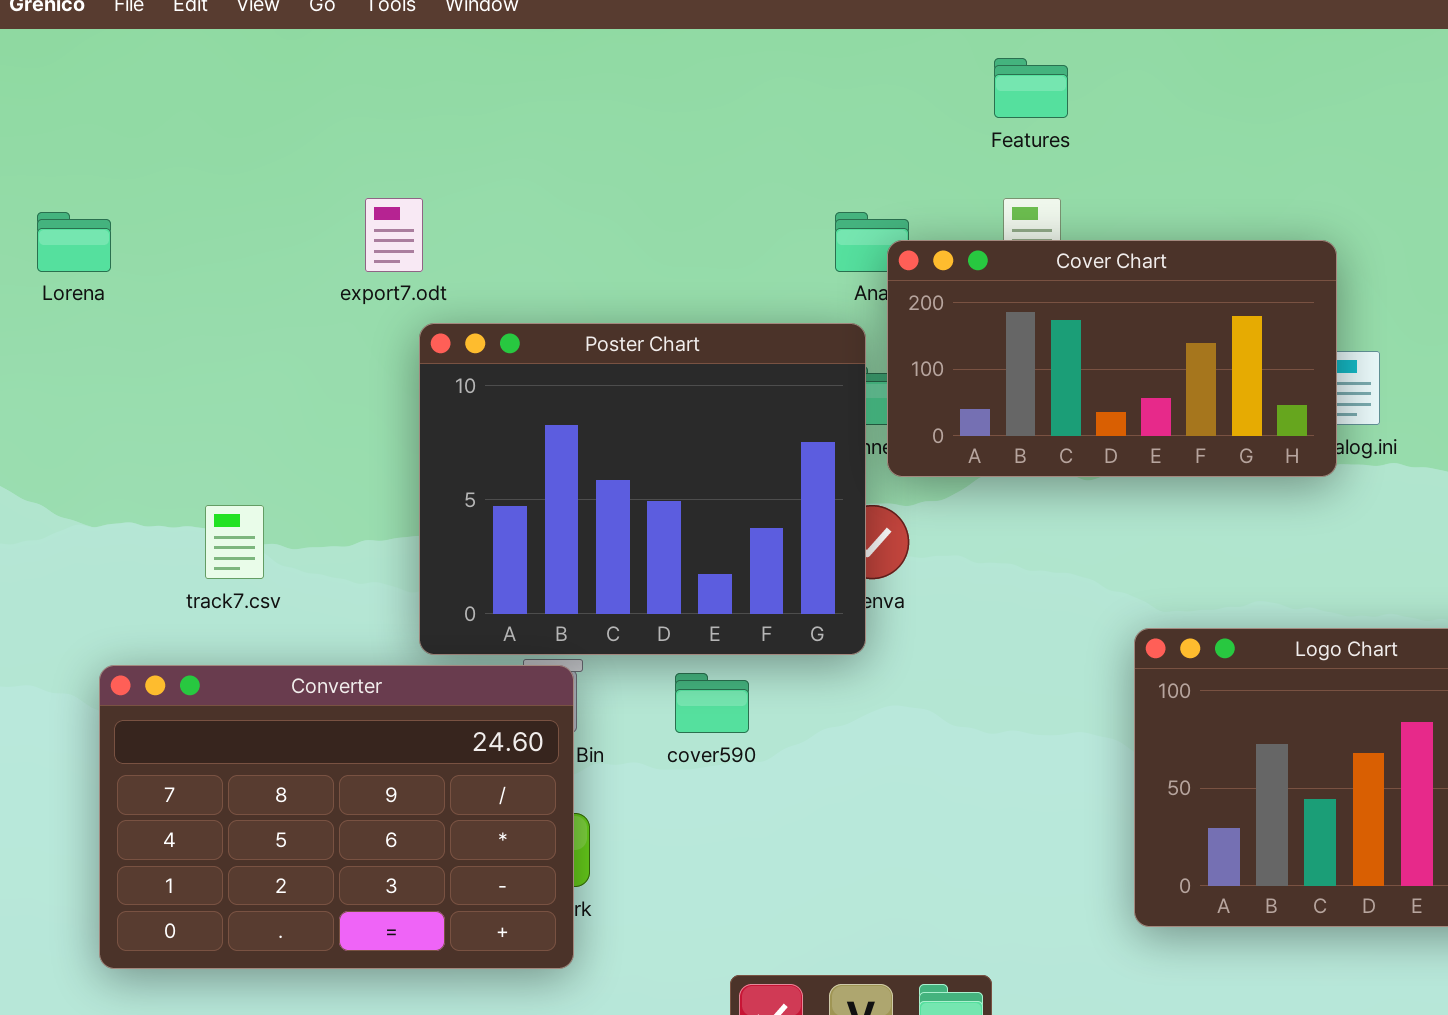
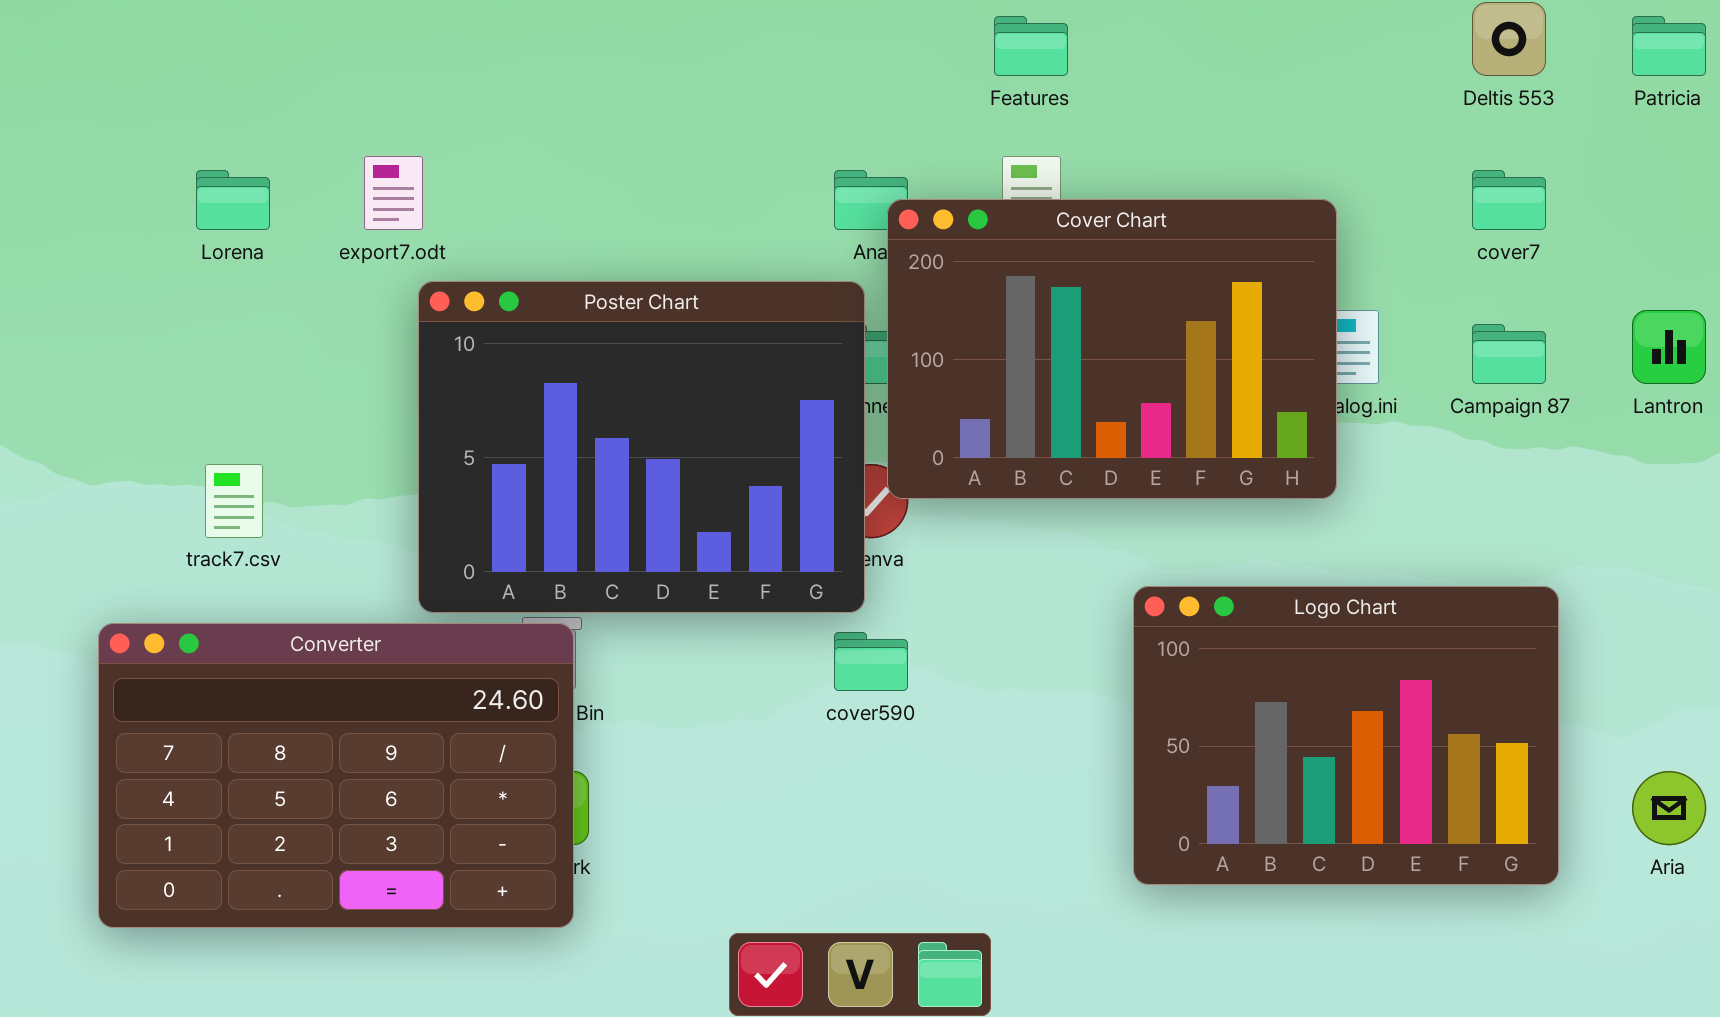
Lorena: [37,212,111,272] -> [196,170,270,230], moved
Cover Chart: [887,240,1337,477] -> [887,199,1337,499], resized
cover590: [675,673,749,733] -> [834,632,908,691], moved

